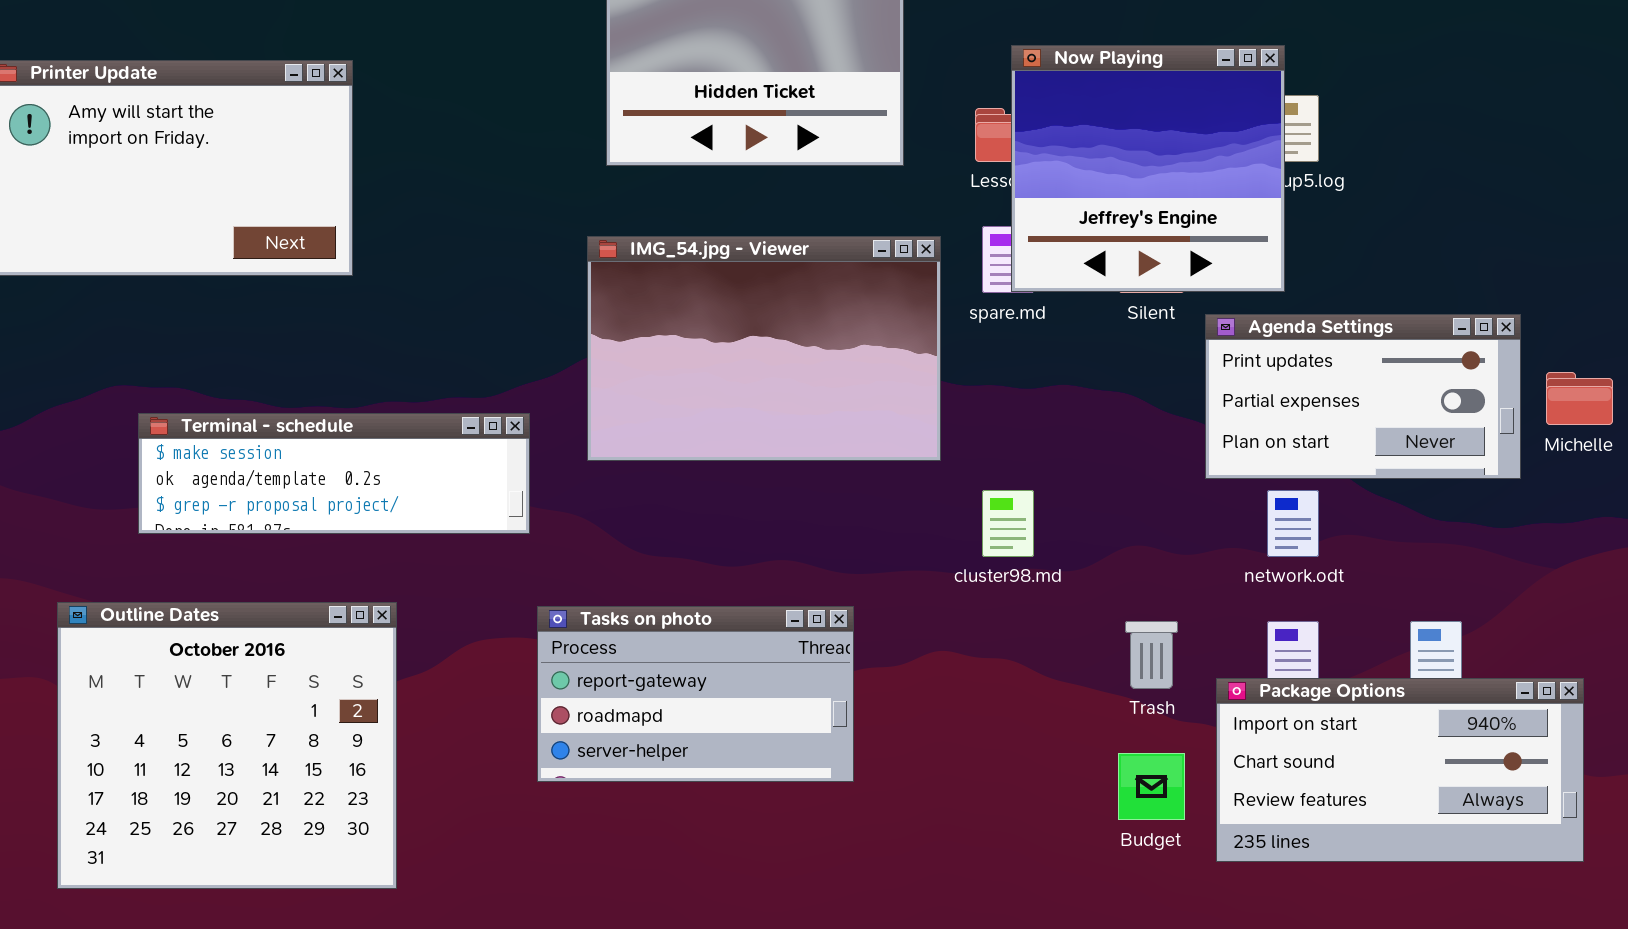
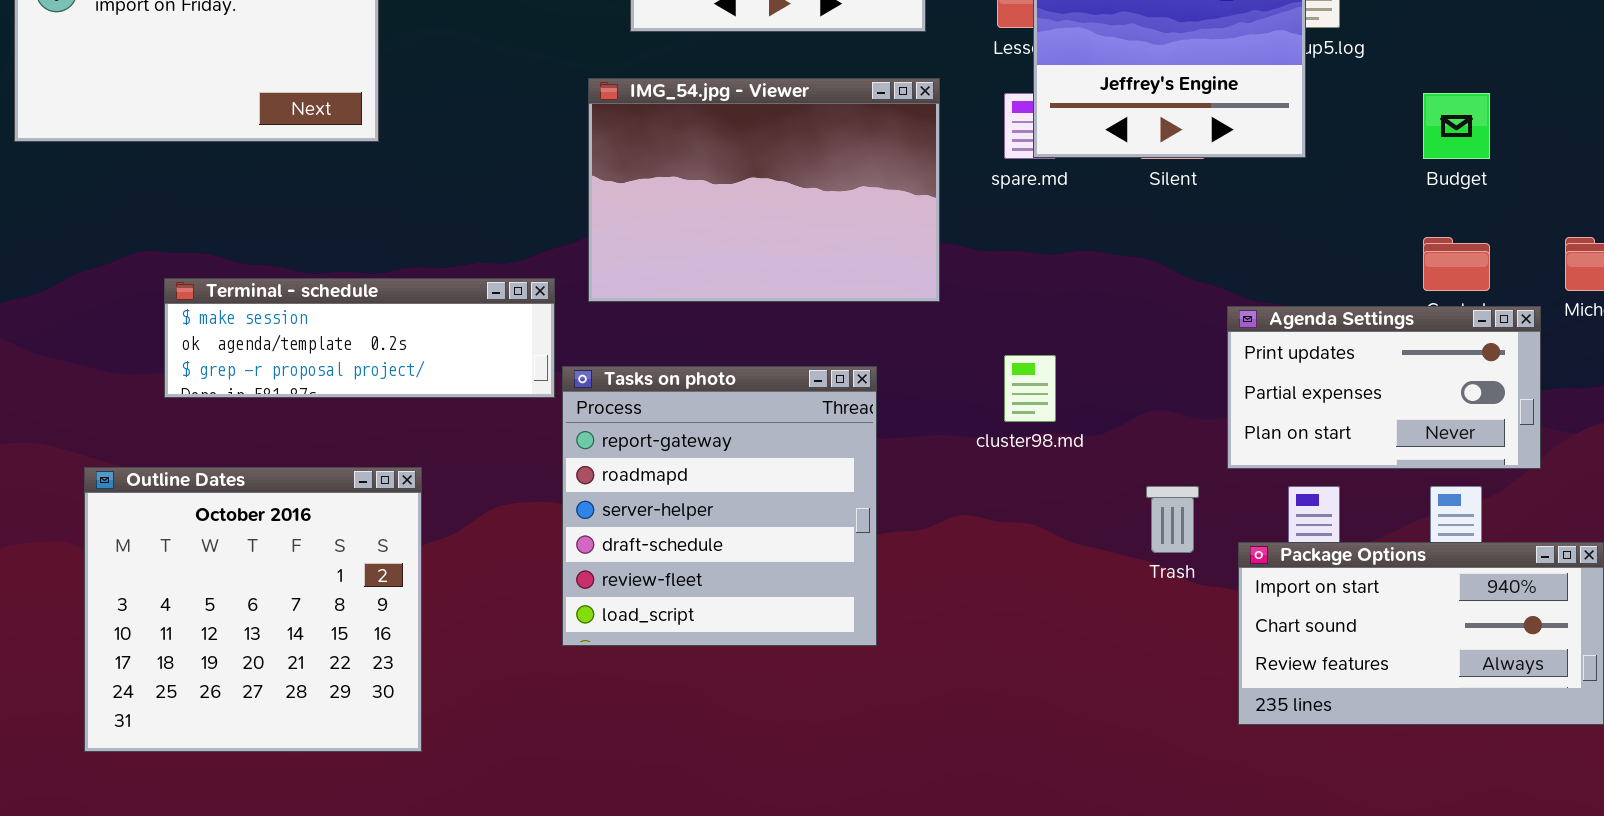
IMG_54.jpg - Viewer: [587,236,941,461] -> [588,78,940,302], moved
Agenda Settings: [1205,314,1521,479] -> [1227,306,1541,469], moved
Tasks on photo: [537,606,854,782] -> [562,366,877,646], resized
Budget: [1118,753,1185,820] -> [1423,93,1490,159], moved

